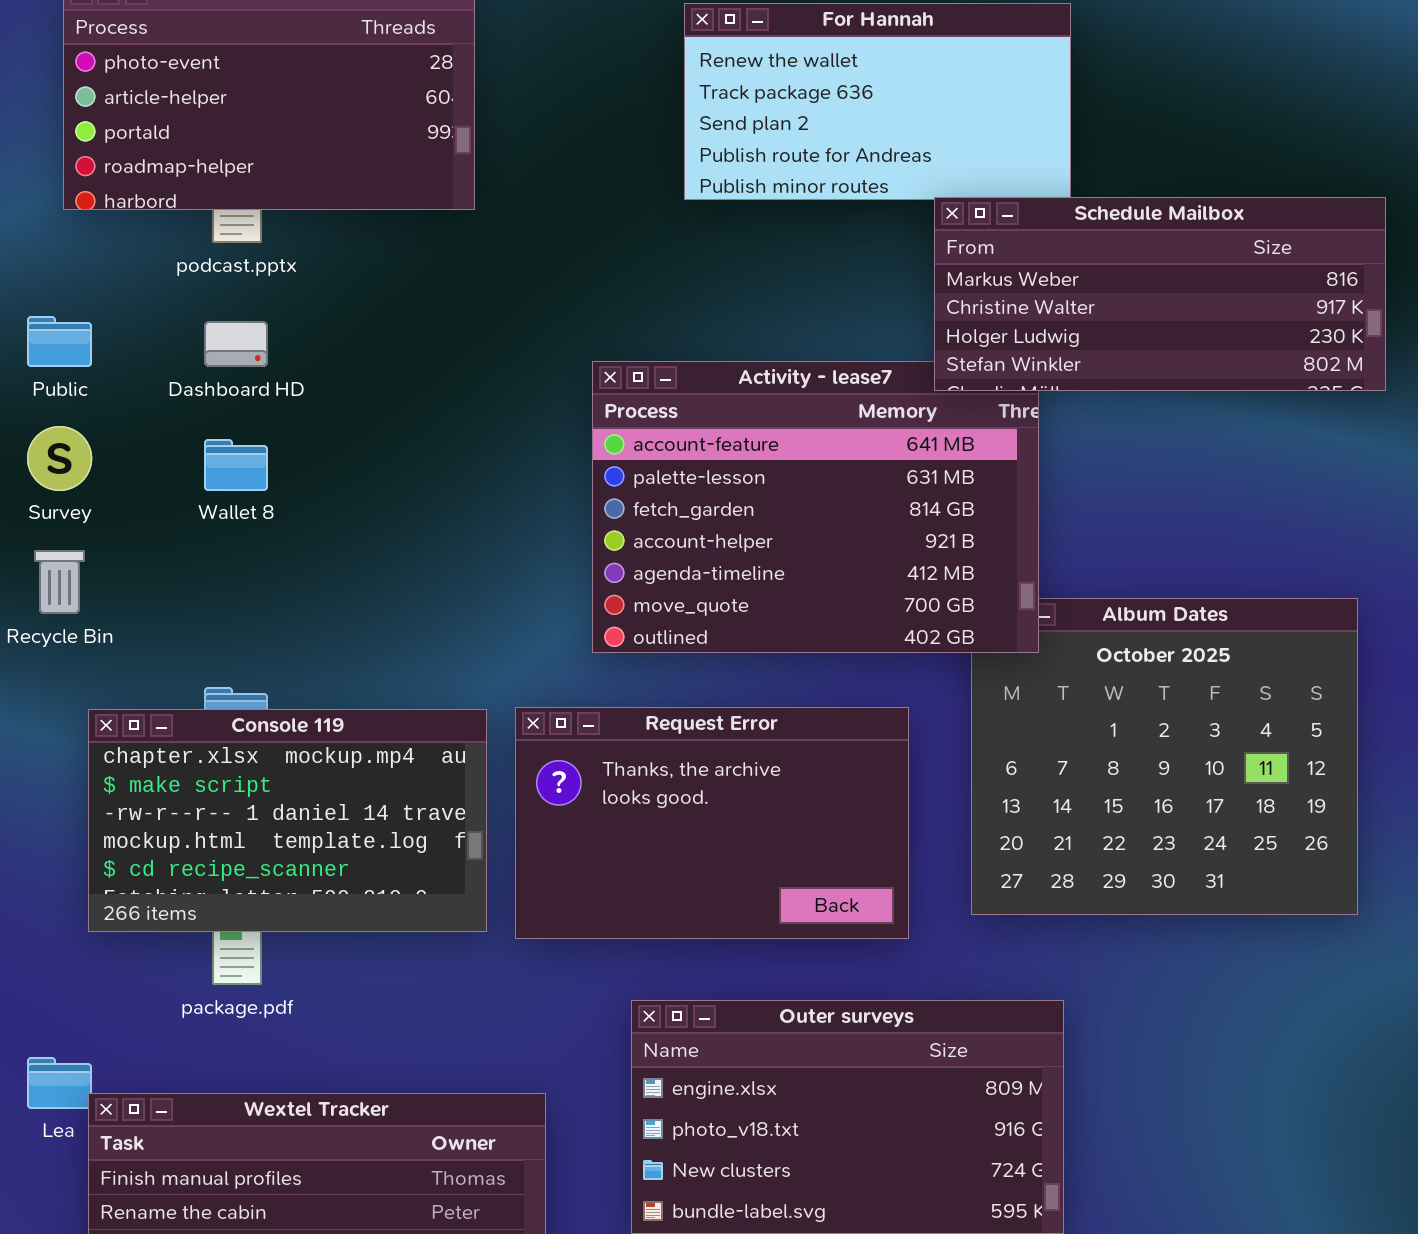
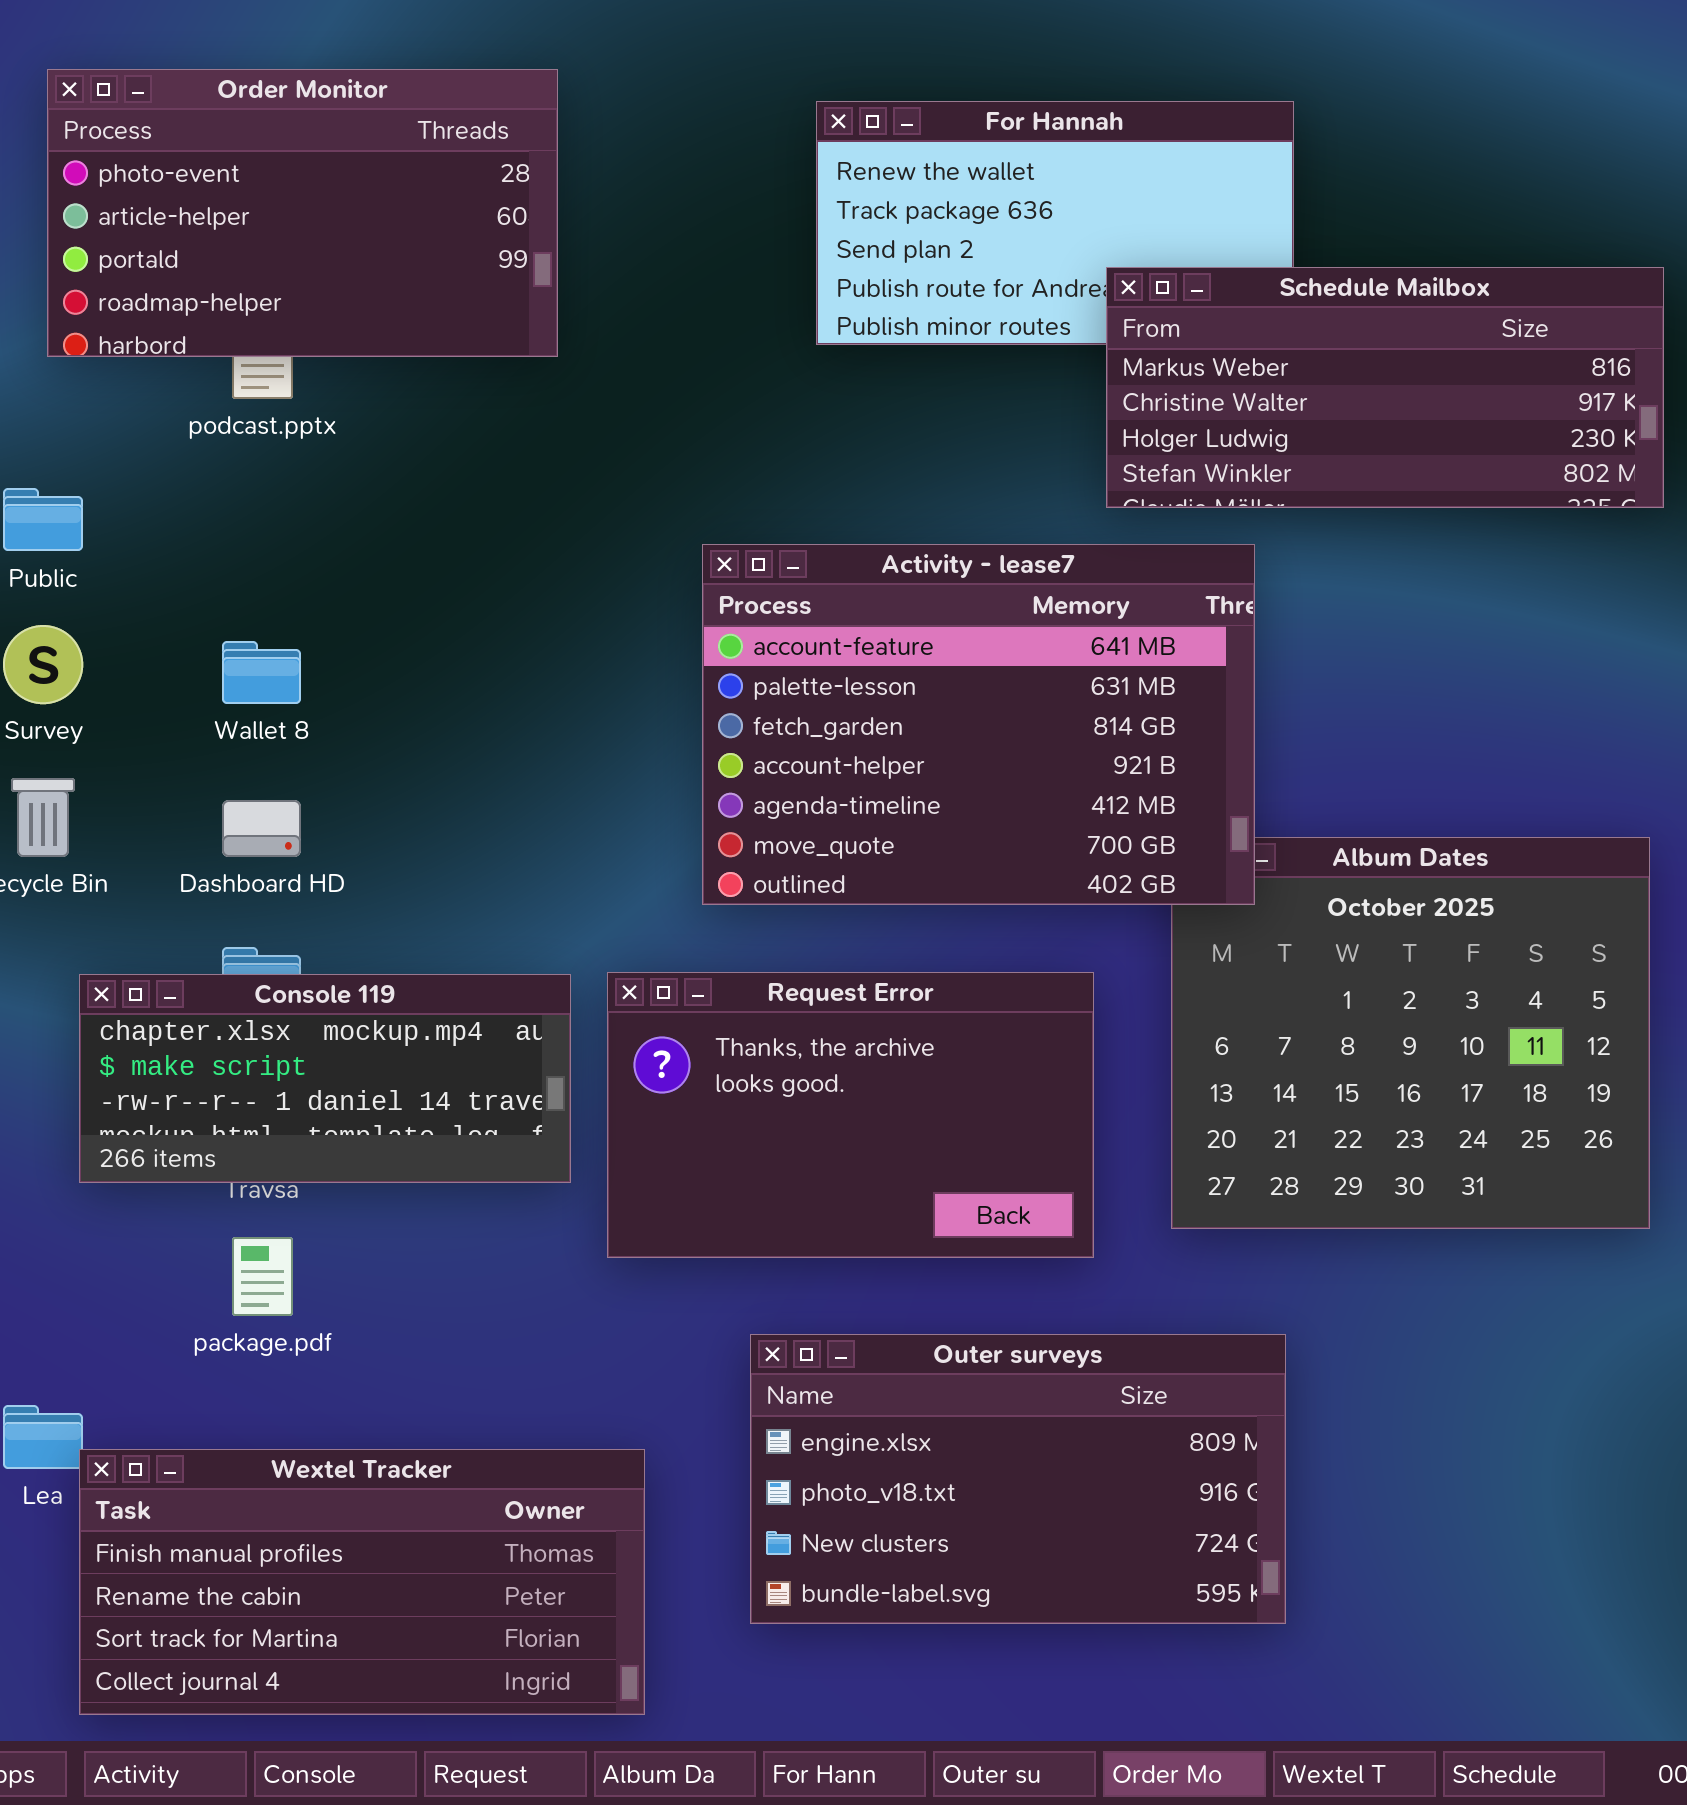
Schedule Mailbox: [934,197,1386,391] -> [1106,267,1664,508], moved
Dashboard HD: [204,321,268,367] -> [222,800,301,857], moved
Console 119: [88,709,487,932] -> [79,974,571,1183], resized

